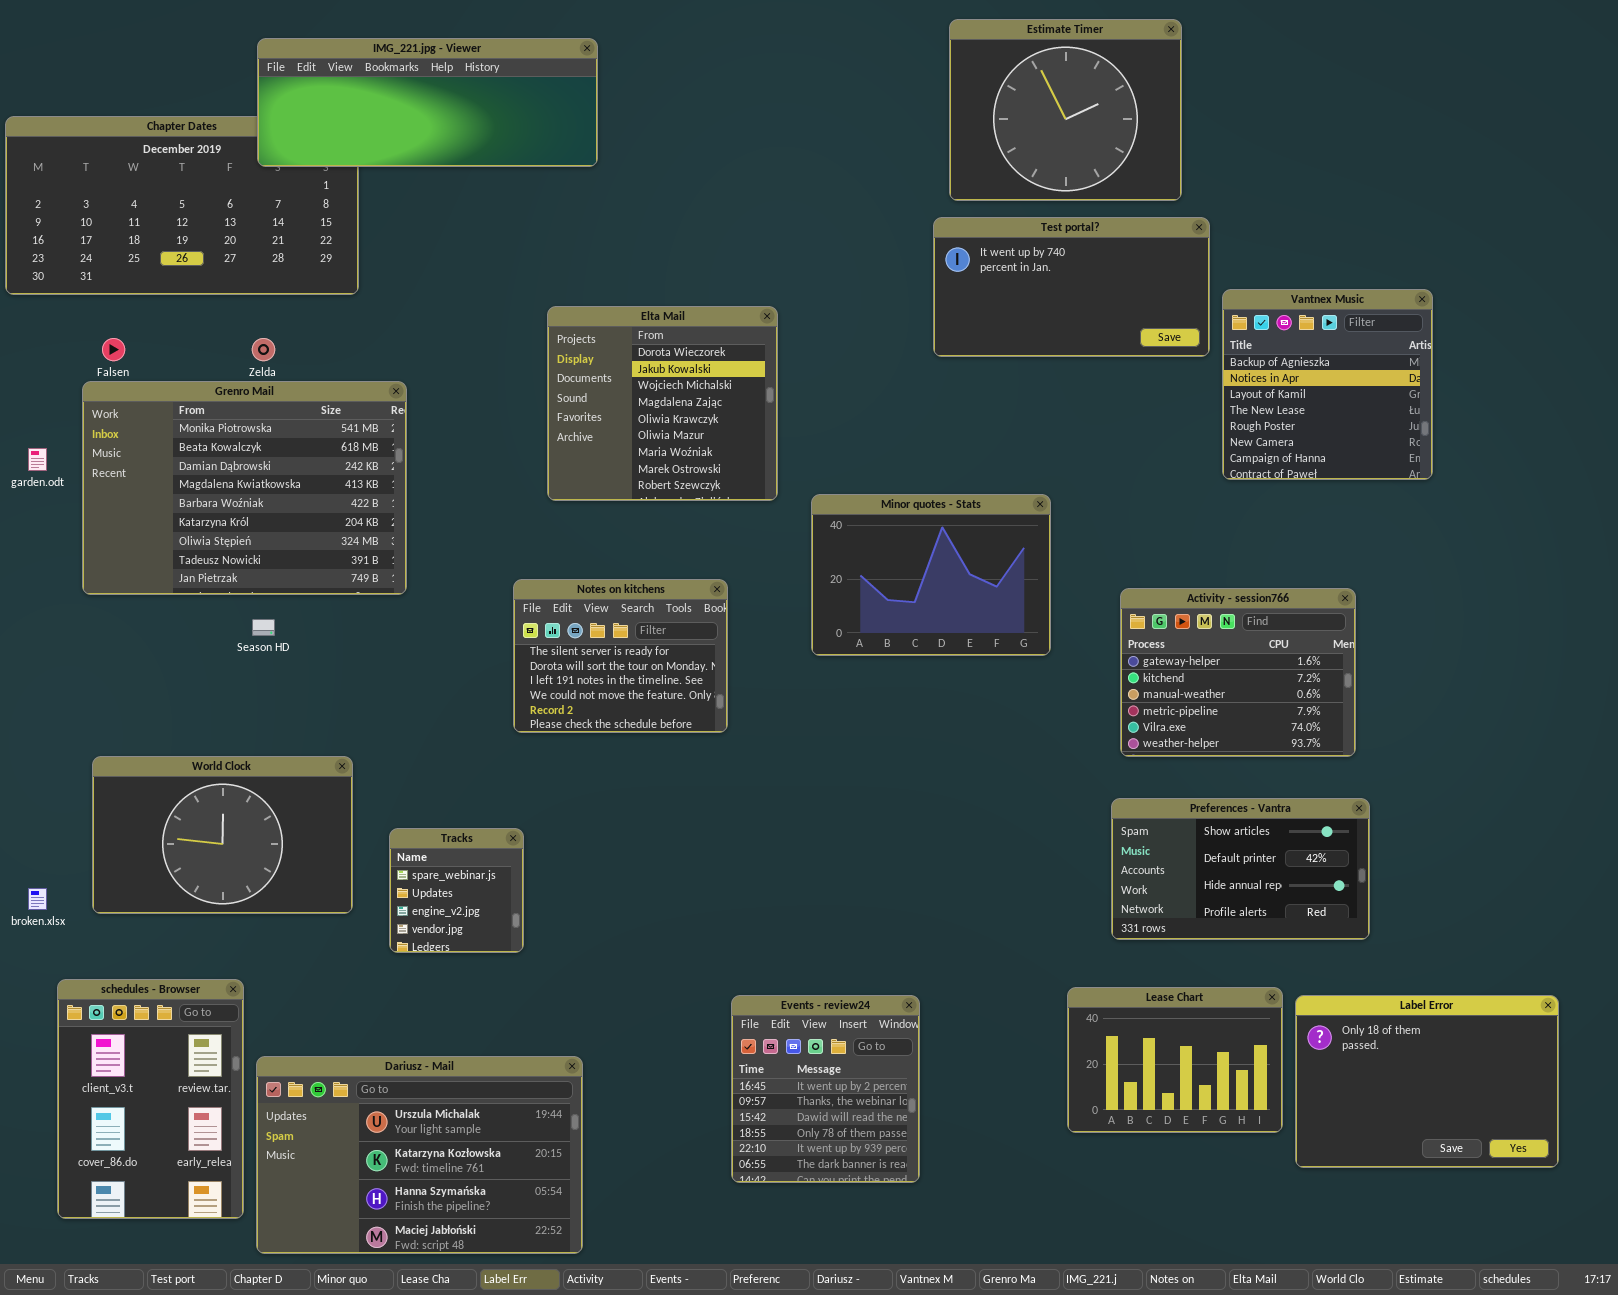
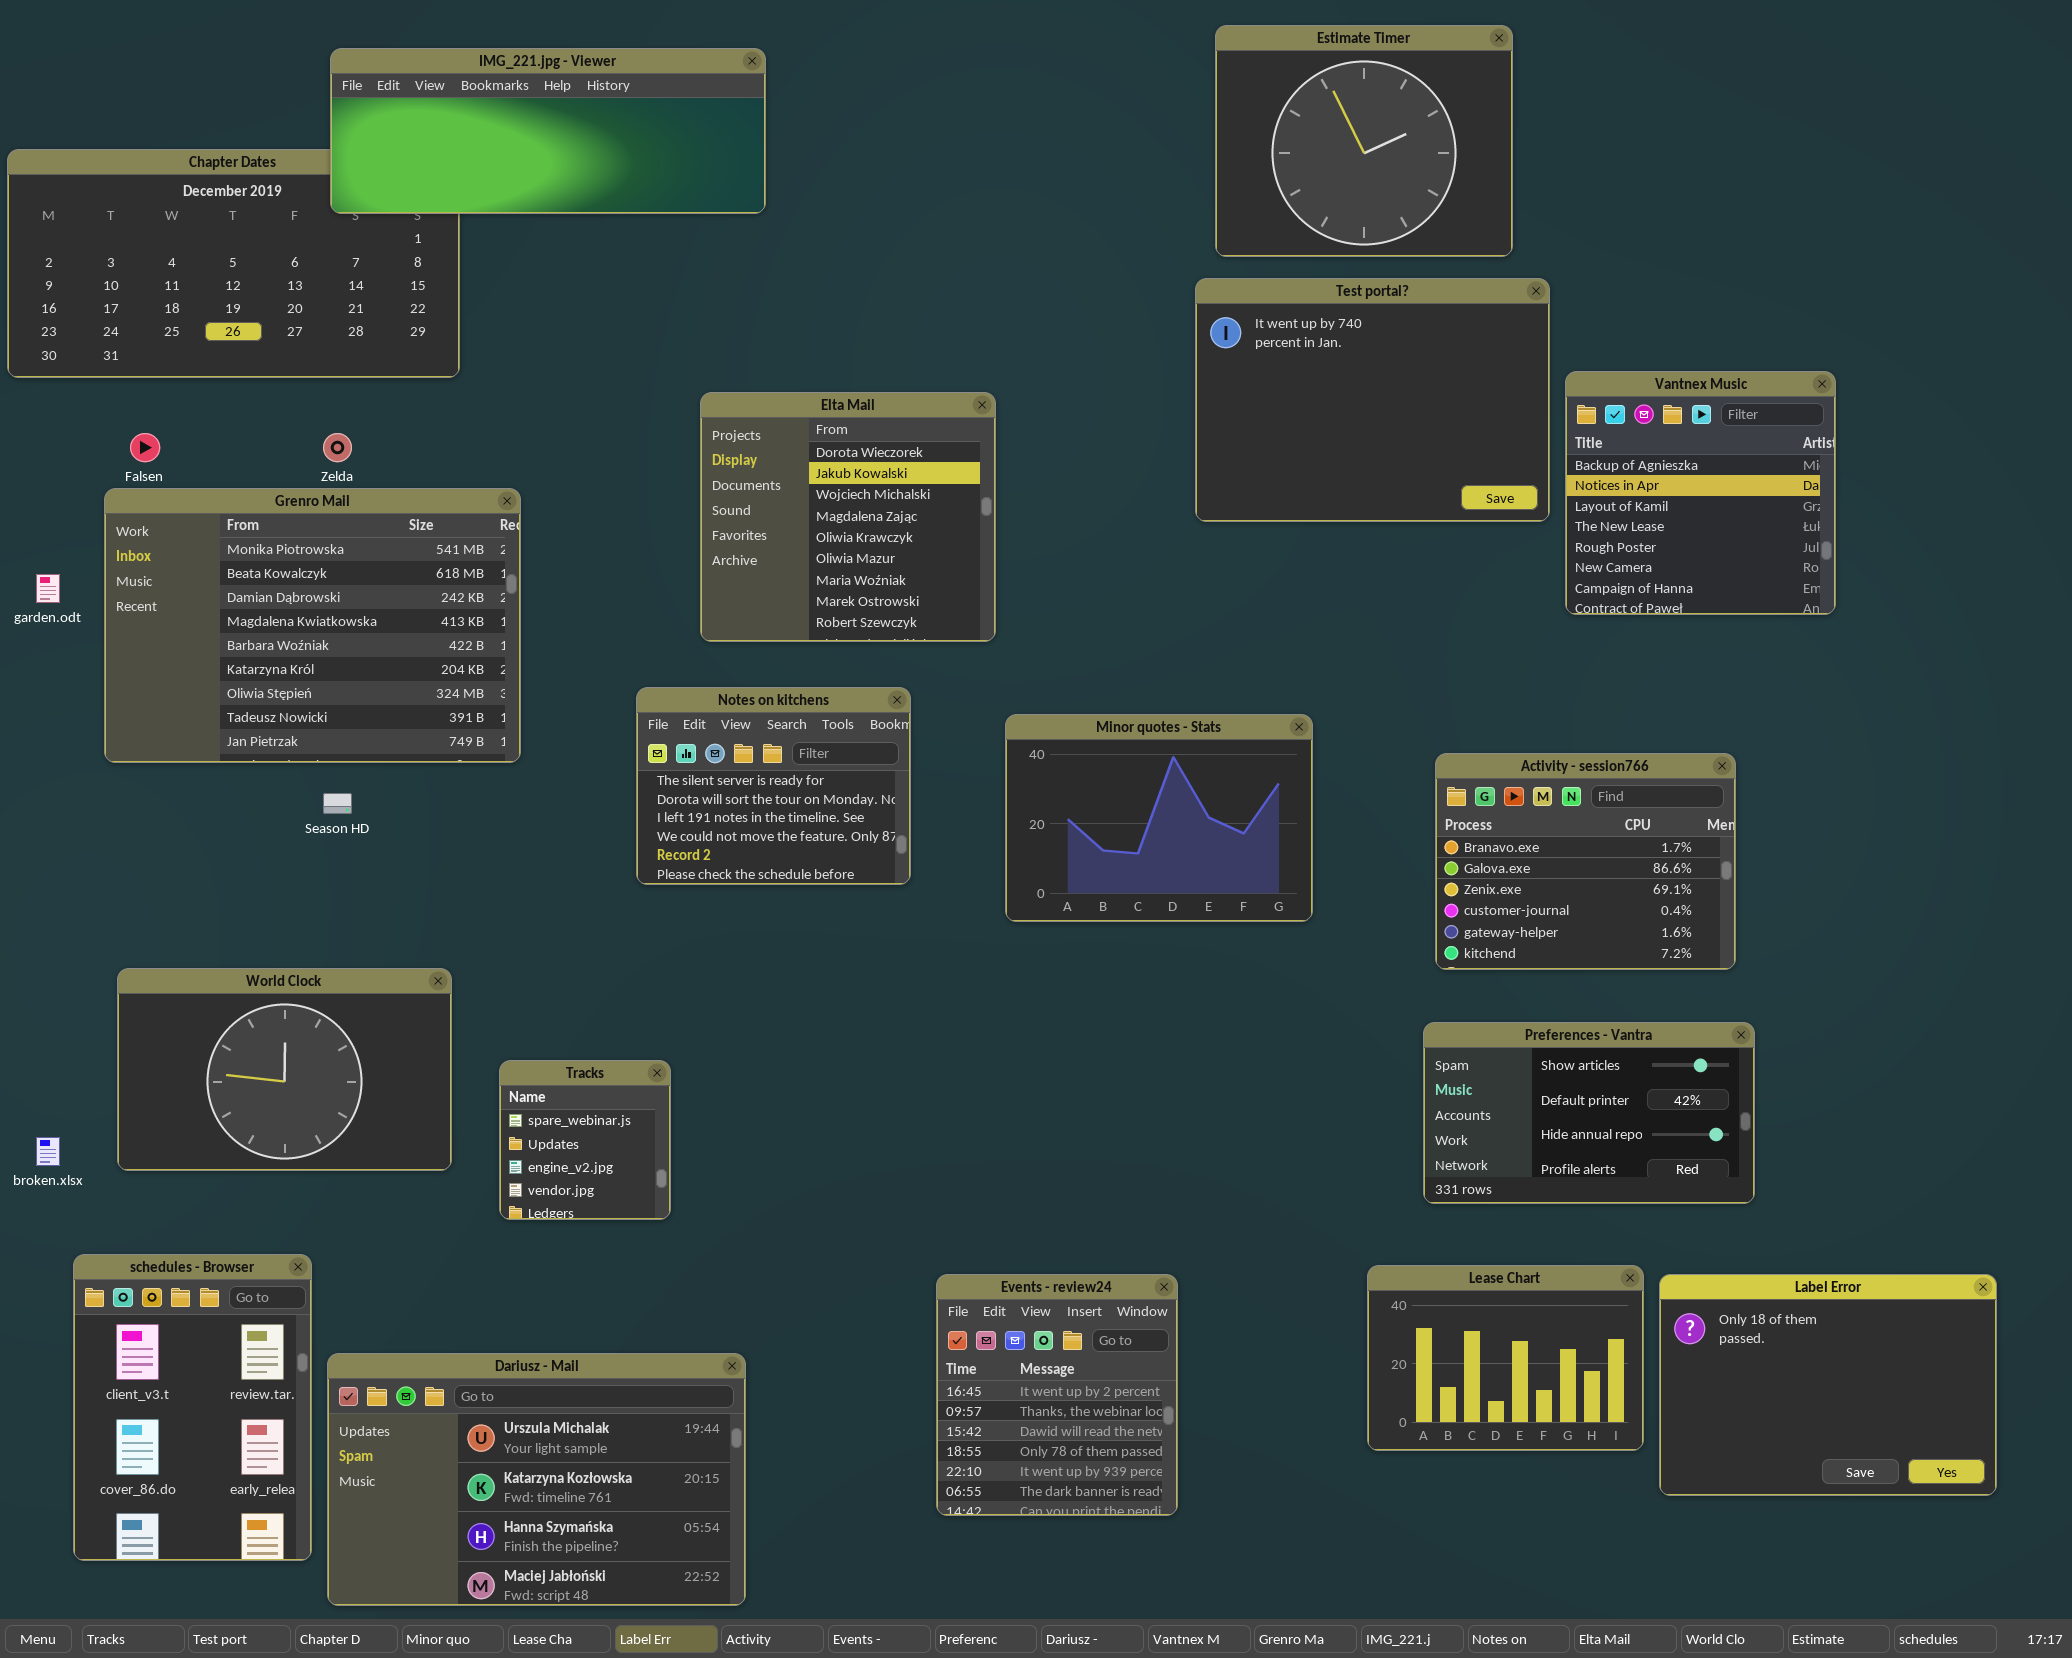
Test portal?: [933,217,1210,357] -> [1195,278,1550,522], resized
Minor quotes - Stats: [811,494,1051,656] -> [1005,714,1313,922], moved
Notes on kitchens: [513,579,728,733] -> [636,687,911,885], moved
Activity - session766: [1120,588,1356,757] -> [1435,753,1736,970], scrolled up 4 rows

